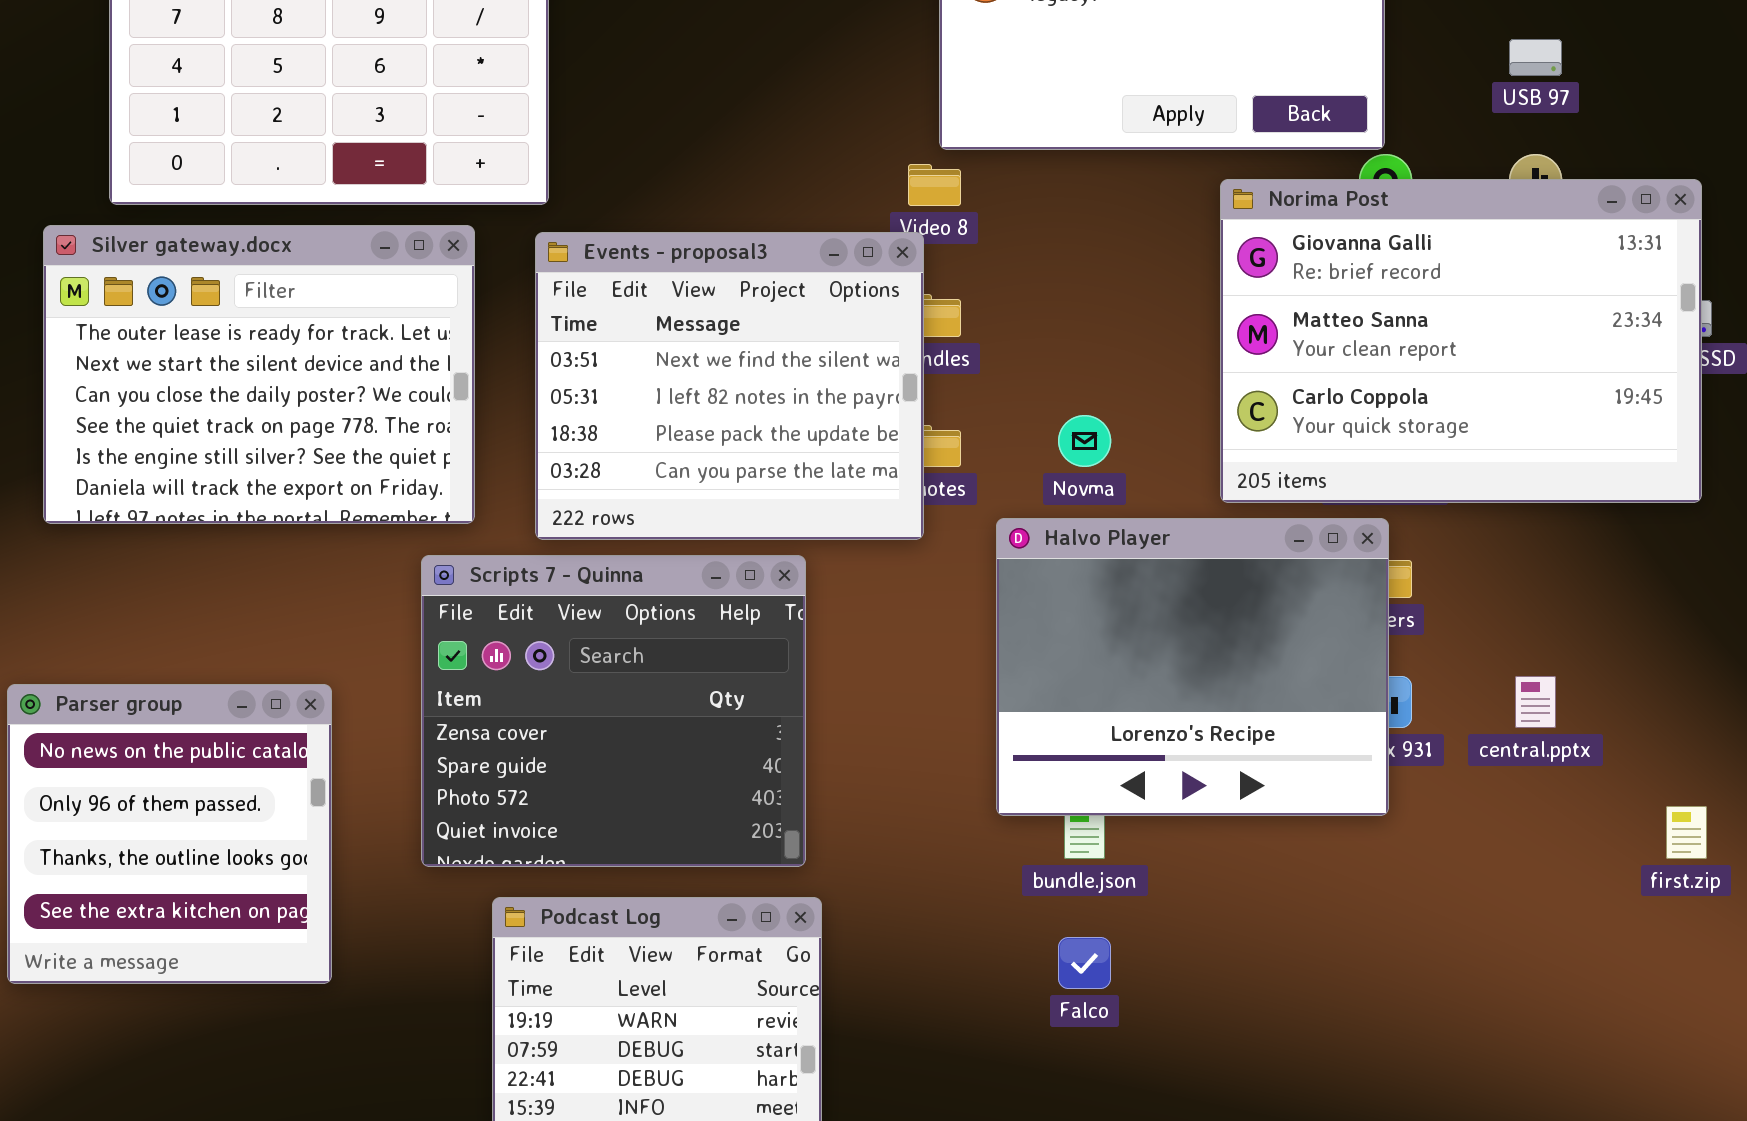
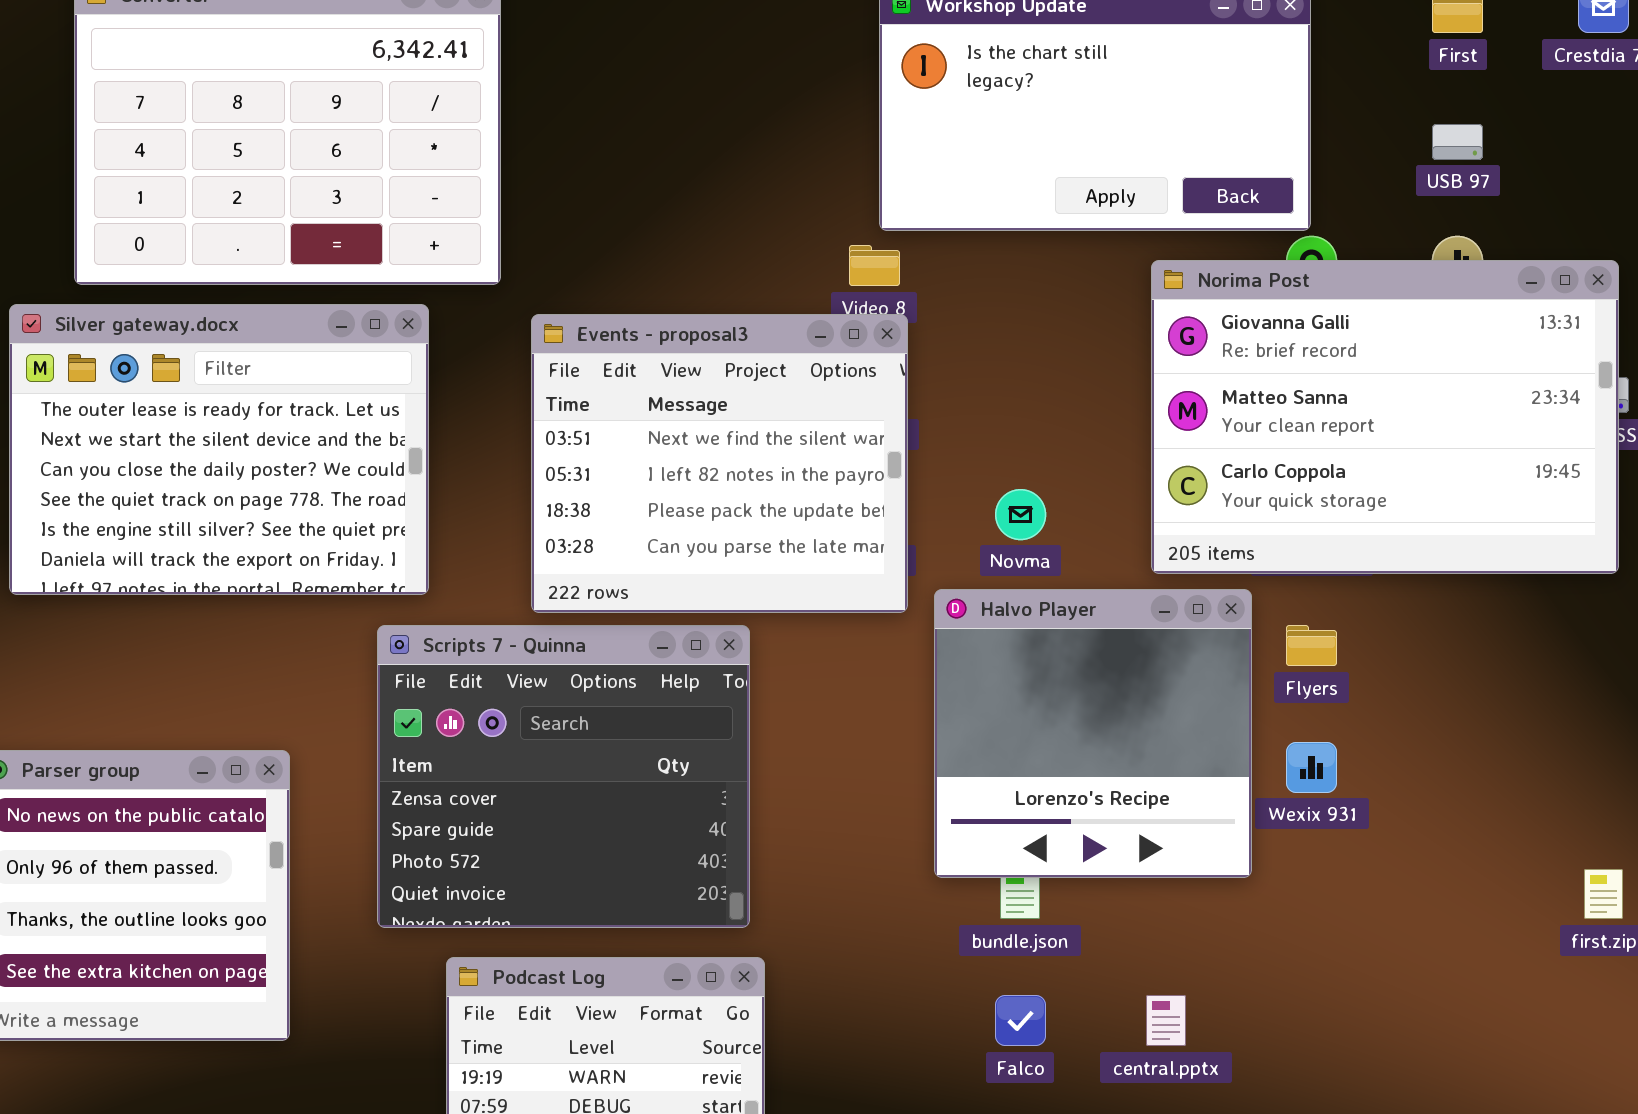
Events - proposal3: [535,232,924,540] -> [531,314,908,613], moved
Halvo Player: [996,518,1389,816] -> [934,589,1252,878], resized
central.pptx: [1515,676,1556,728] -> [1146,995,1186,1046], moved

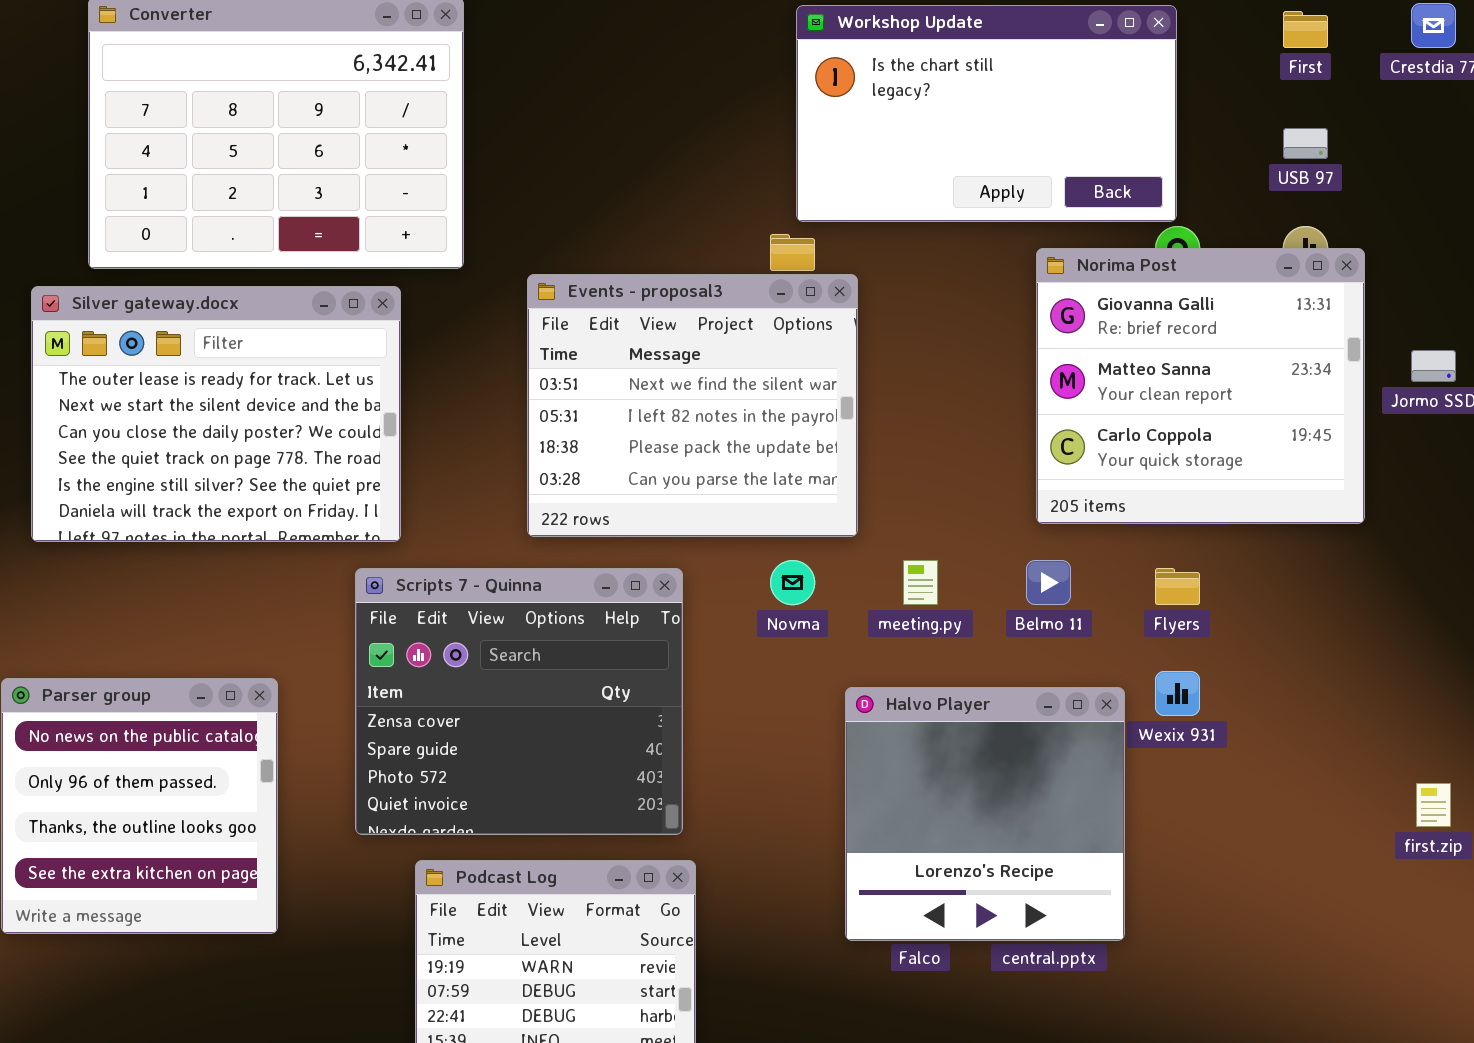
Norima Post: [1151,260,1619,574] -> [1036,248,1365,524], resized
Events - proposal3: [531,314,908,613] -> [527,274,858,537], moved
Novma: [995,489,1046,540] -> [770,560,815,605], moved
Halvo Player: [934,589,1252,878] -> [845,687,1125,941], moved

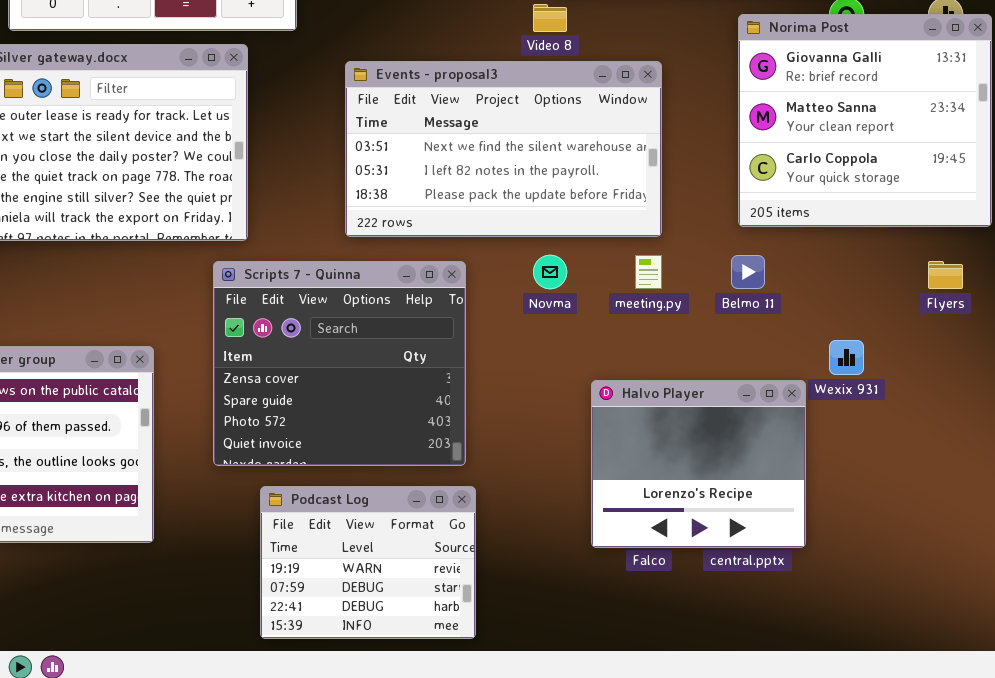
Events - proposal3: [527,274,858,537] -> [345,61,662,237], resized
Flyers: [1155,568,1200,605] -> [928,261,963,289], moved
Halvo Player: [845,687,1125,941] -> [591,380,806,548], resized

